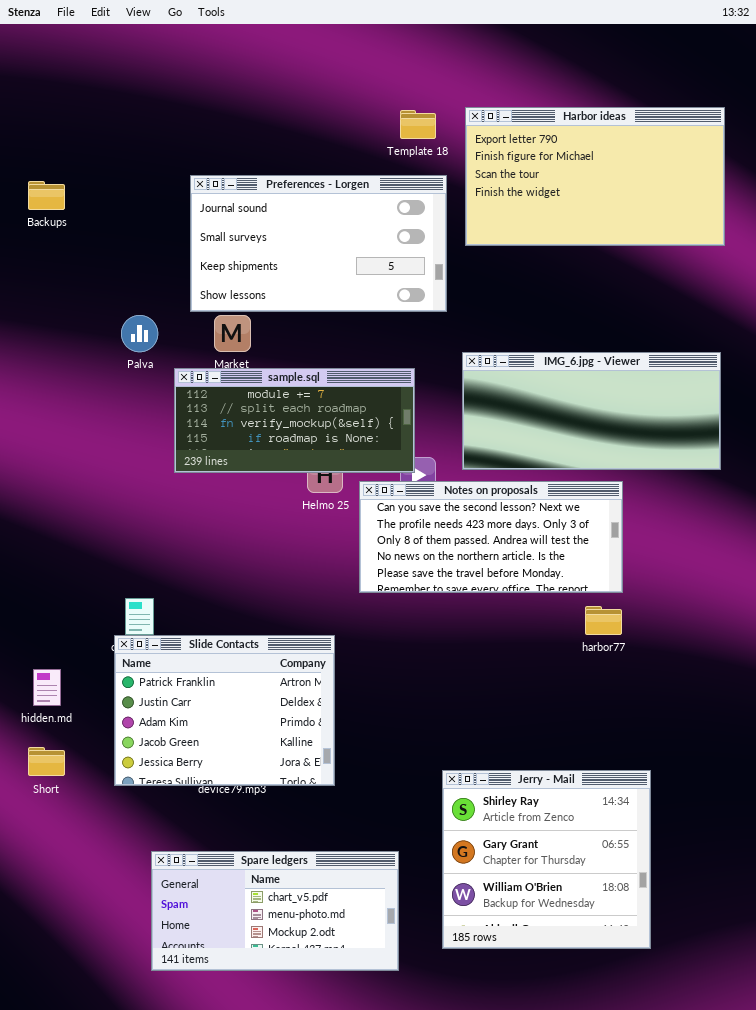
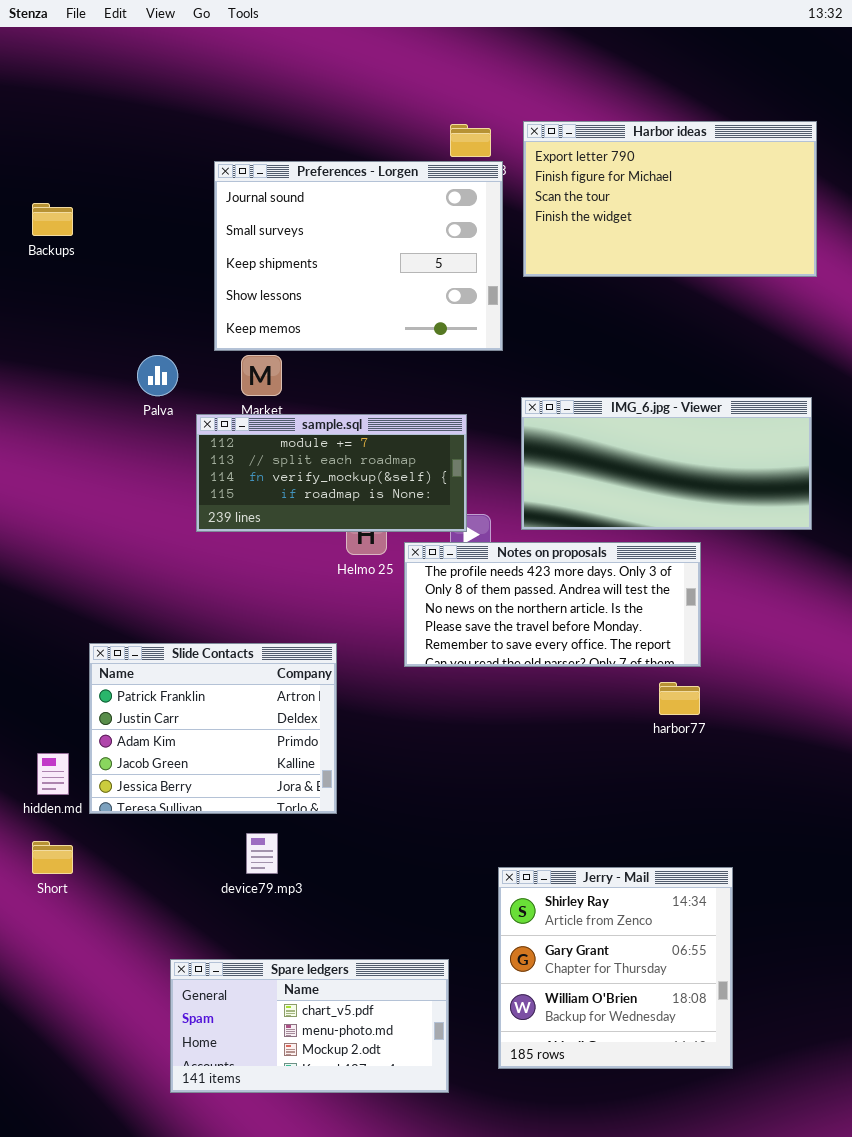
Preferences - Lorgen: [190,175,447,312] -> [214,161,503,351], resized
Notes on proposals: [359,481,623,593] -> [404,542,701,667], scrolled down 1 row
Slide Contacts: [114,635,335,786] -> [89,643,337,814], moved

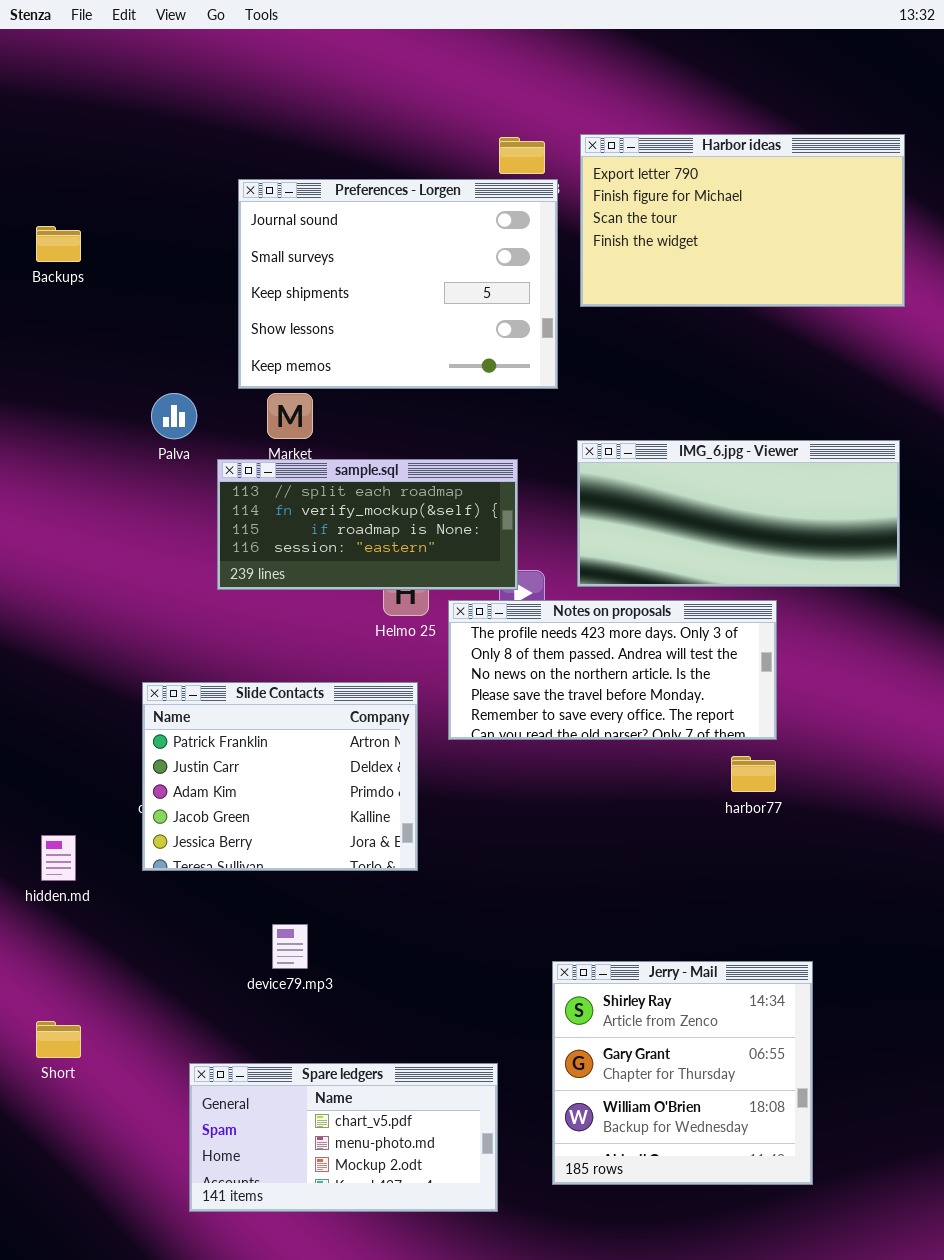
sample.sql: [196,414,467,532] -> [217,459,518,590], scrolled down 1 row
Slide Contacts: [89,643,337,814] -> [142,682,418,871], moved
Short: [32,841,73,874] -> [36,1021,81,1058], moved

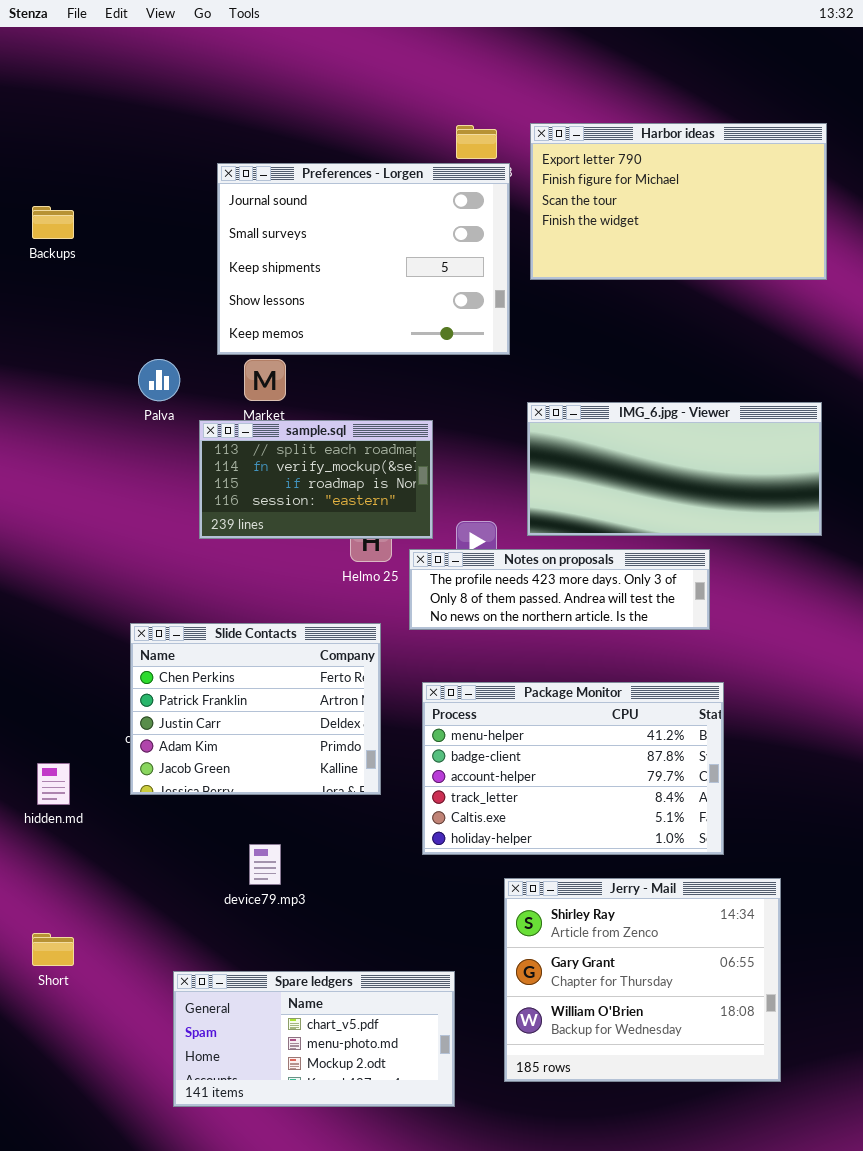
sample.sql: [217,459,518,590] -> [199,420,433,539], resized
Notes on proposals: [448,600,777,740] -> [409,549,710,630], resized
Slide Contacts: [142,682,418,871] -> [130,623,381,795], scrolled up 1 row
Package Monitor: none -> [422,682,724,855], opened
Jerry - Mail: [552,961,813,1185] -> [504,878,781,1082], resized

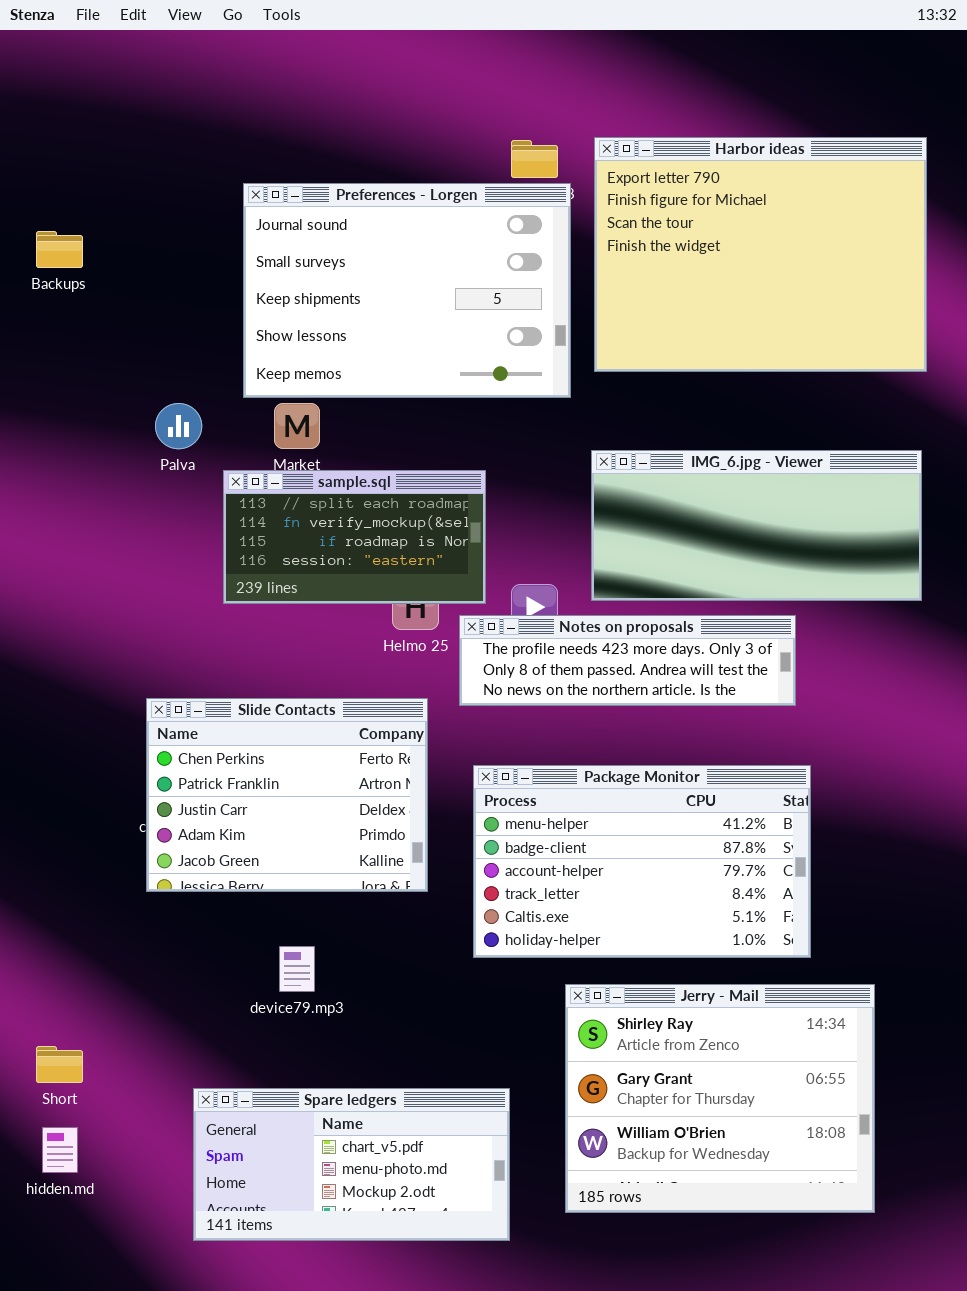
Harbor ideas: [530,123,827,280] -> [594,137,927,372], resized
hidden.md: [37,763,70,805] -> [42,1127,78,1173], moved

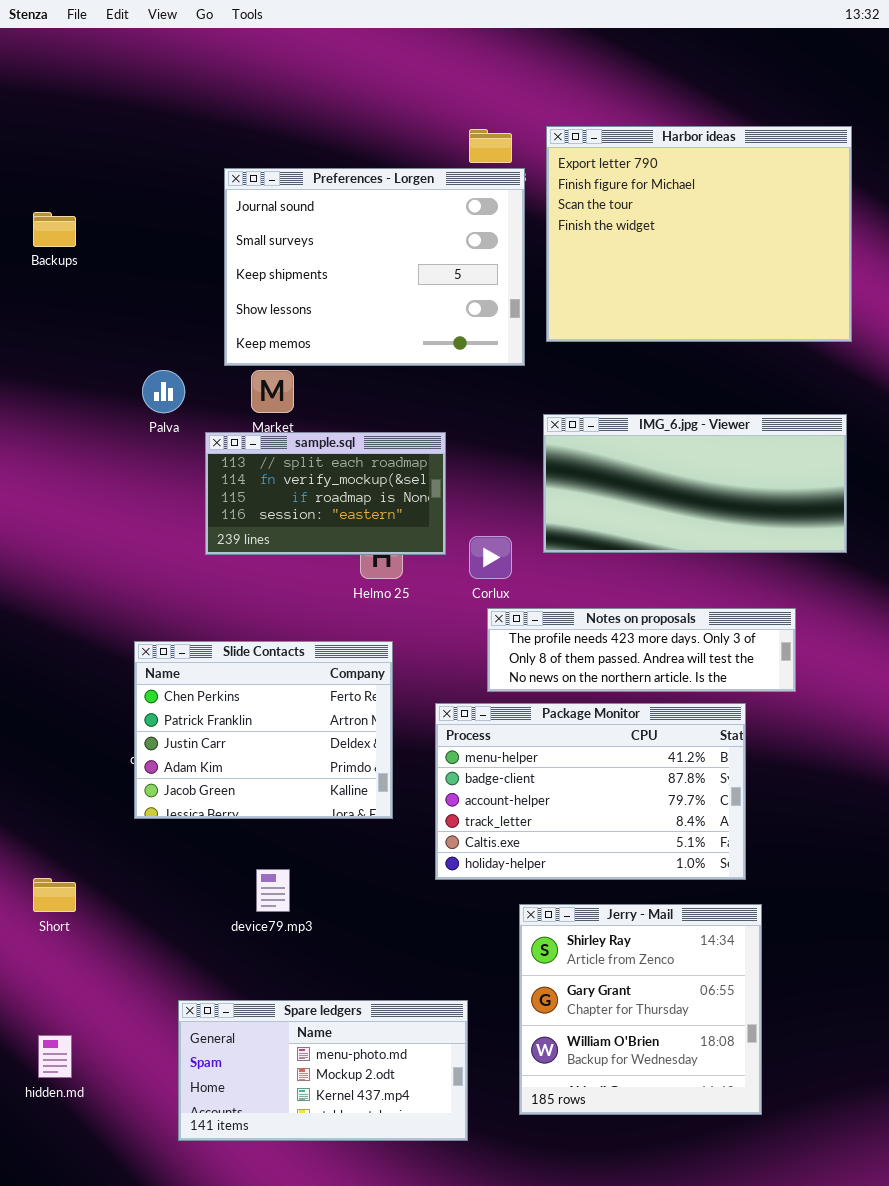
Notes on proposals: [459,615,796,706] -> [487,608,796,692], moved
Jerry - Mail: [565,984,875,1213] -> [519,904,762,1115], resized
Short: [36,1046,83,1083] -> [33,878,76,912], moved
Spare ledgers: [193,1088,510,1241] -> [178,1000,468,1141], scrolled down 1 row

